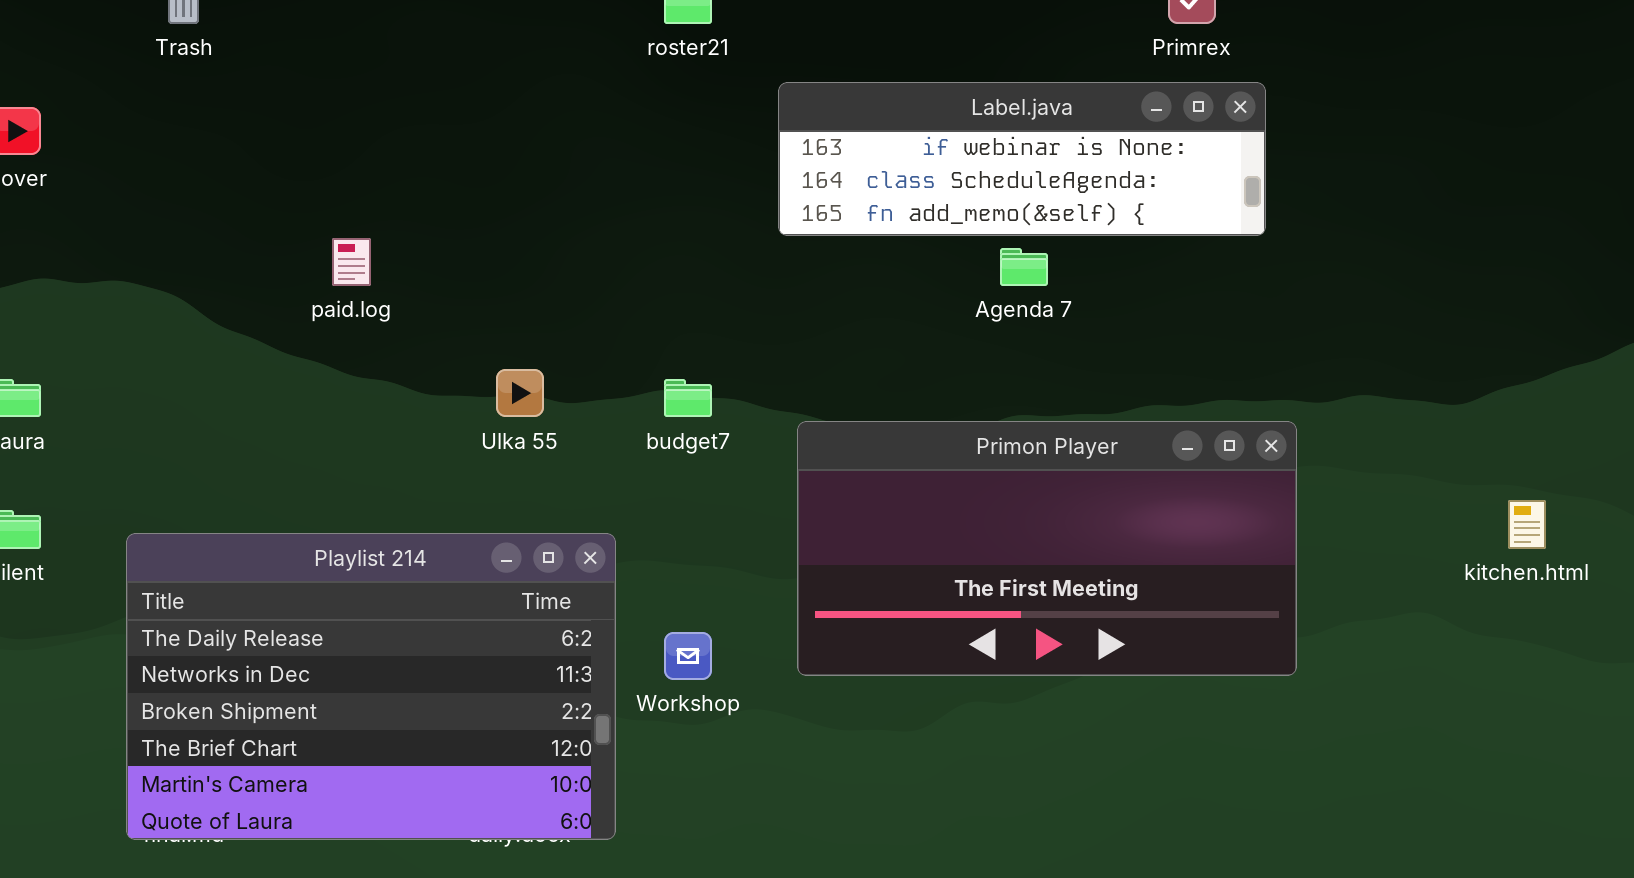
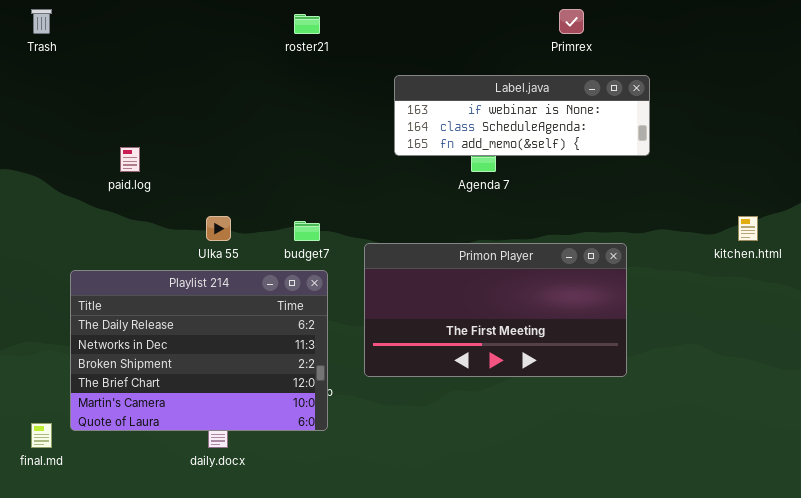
Label.java: [778,82,1266,236] -> [394,75,650,156], moved
kitchen.html: [1508,500,1546,549] -> [738,216,758,241], moved
Playlist 214: [126,533,616,840] -> [70,270,328,431], moved

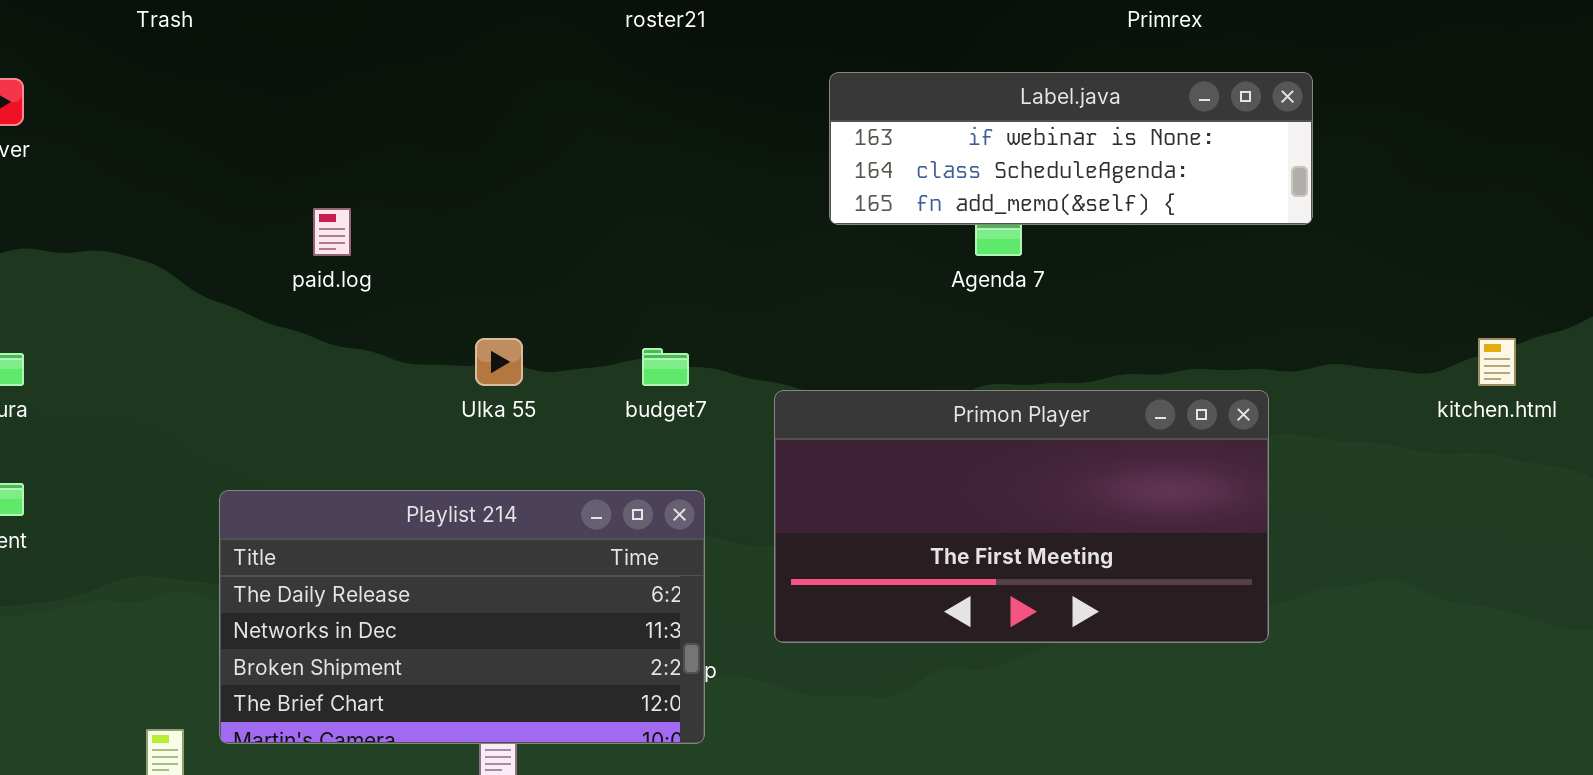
Playlist 214: [70,270,328,431] -> [219,490,705,744], resized

